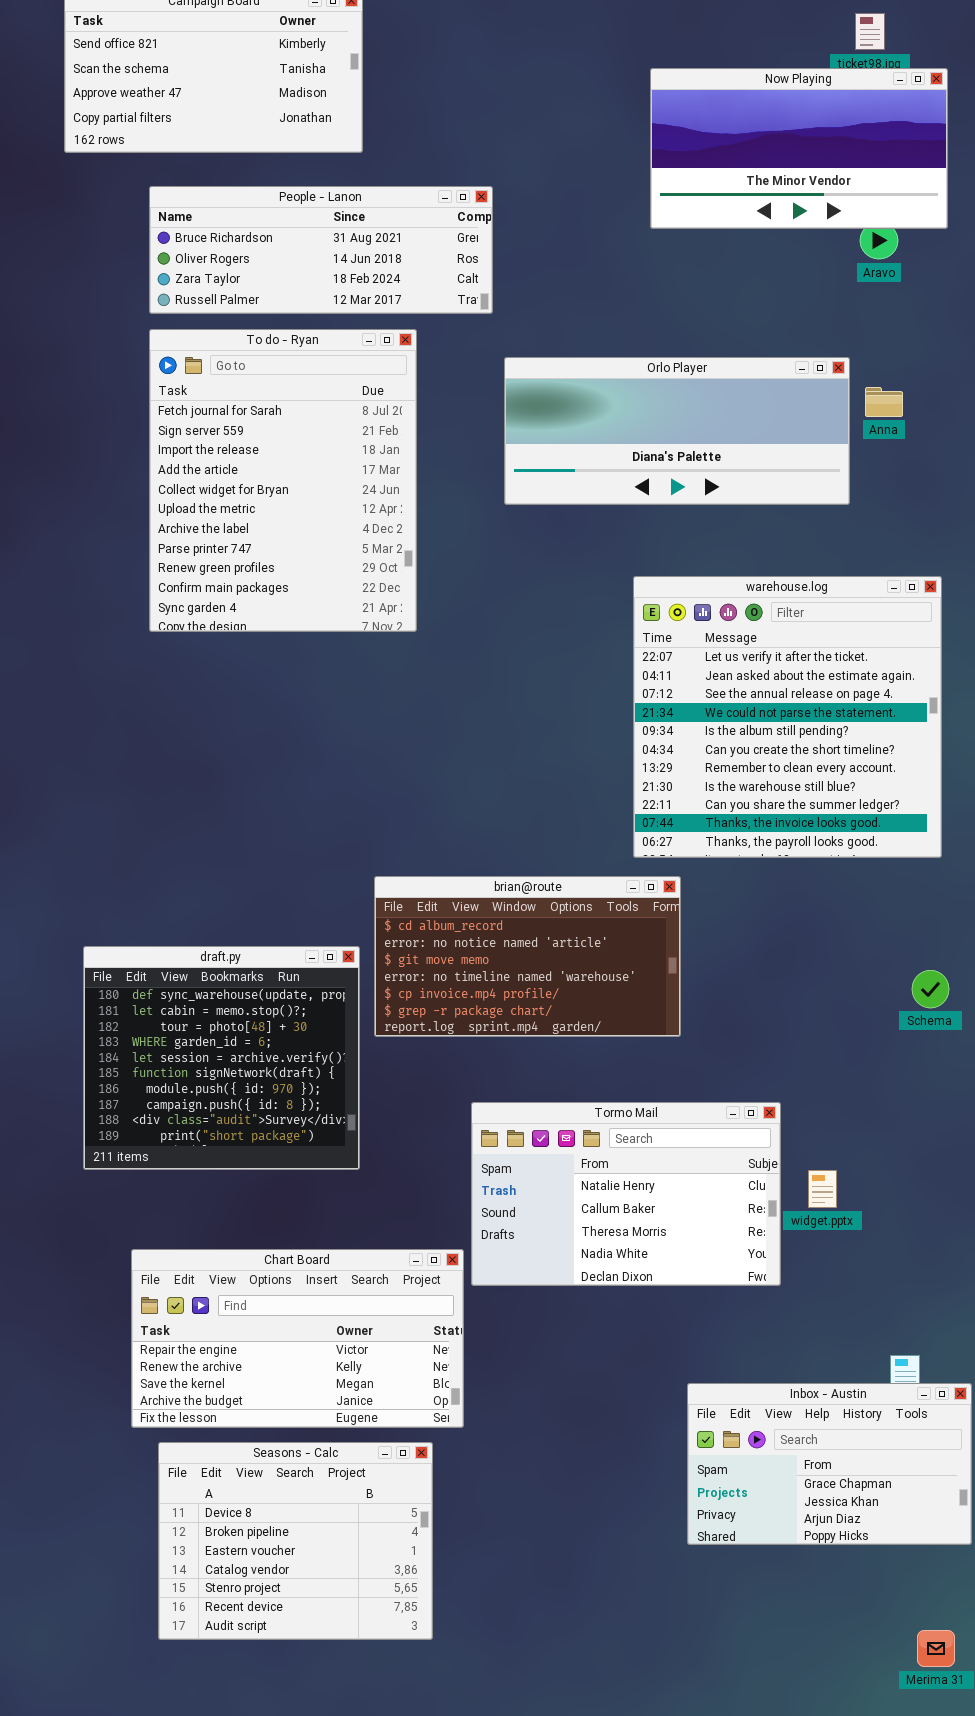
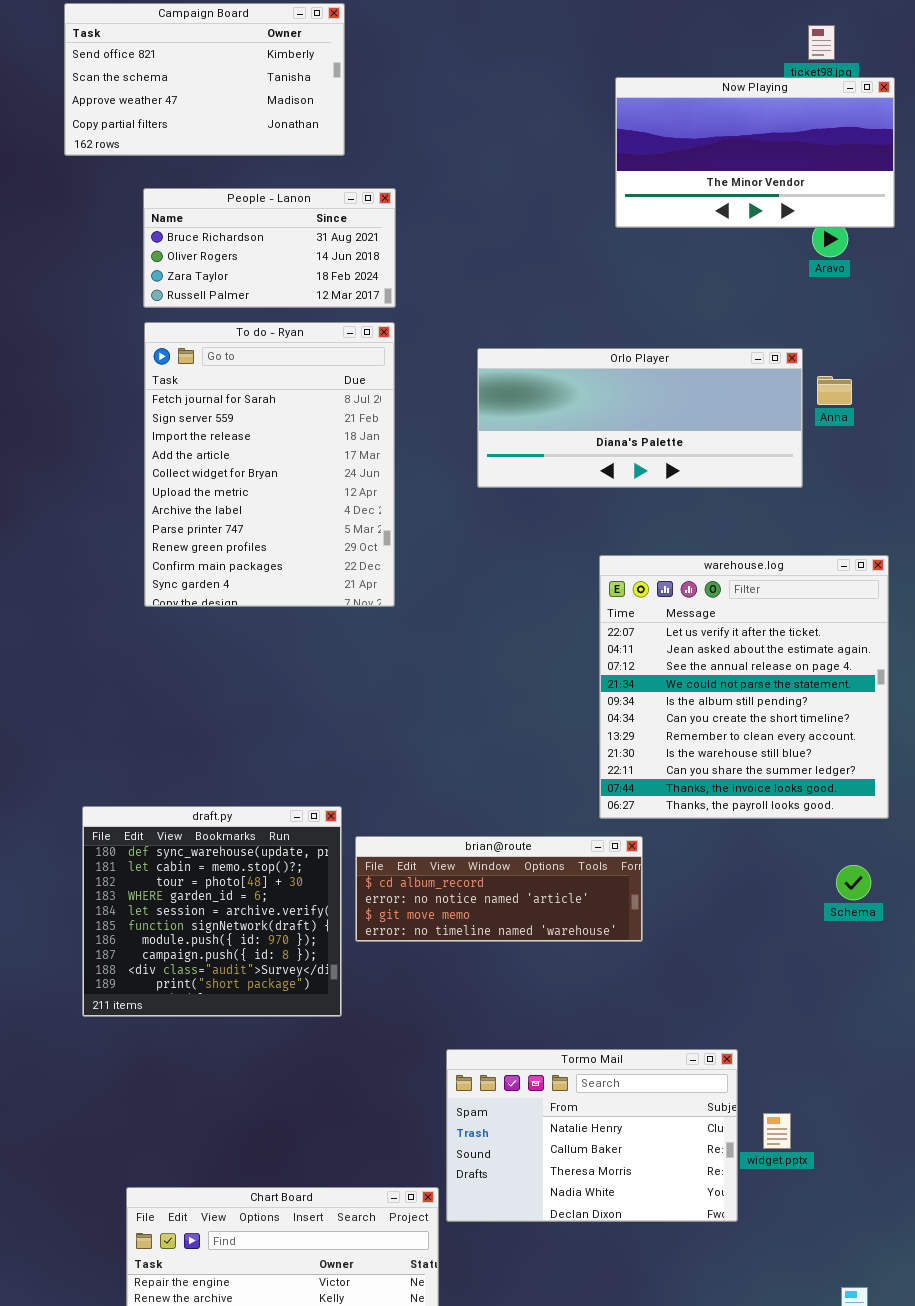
People - Lanon: [149,186,493,314] -> [143,188,396,308], resized
brian@route: [374,876,681,1037] -> [355,836,643,942], resized
draft.py: [83,946,360,1170] -> [82,806,342,1017], moved
Schema: [912,970,949,1008] -> [836,865,871,900], moved

